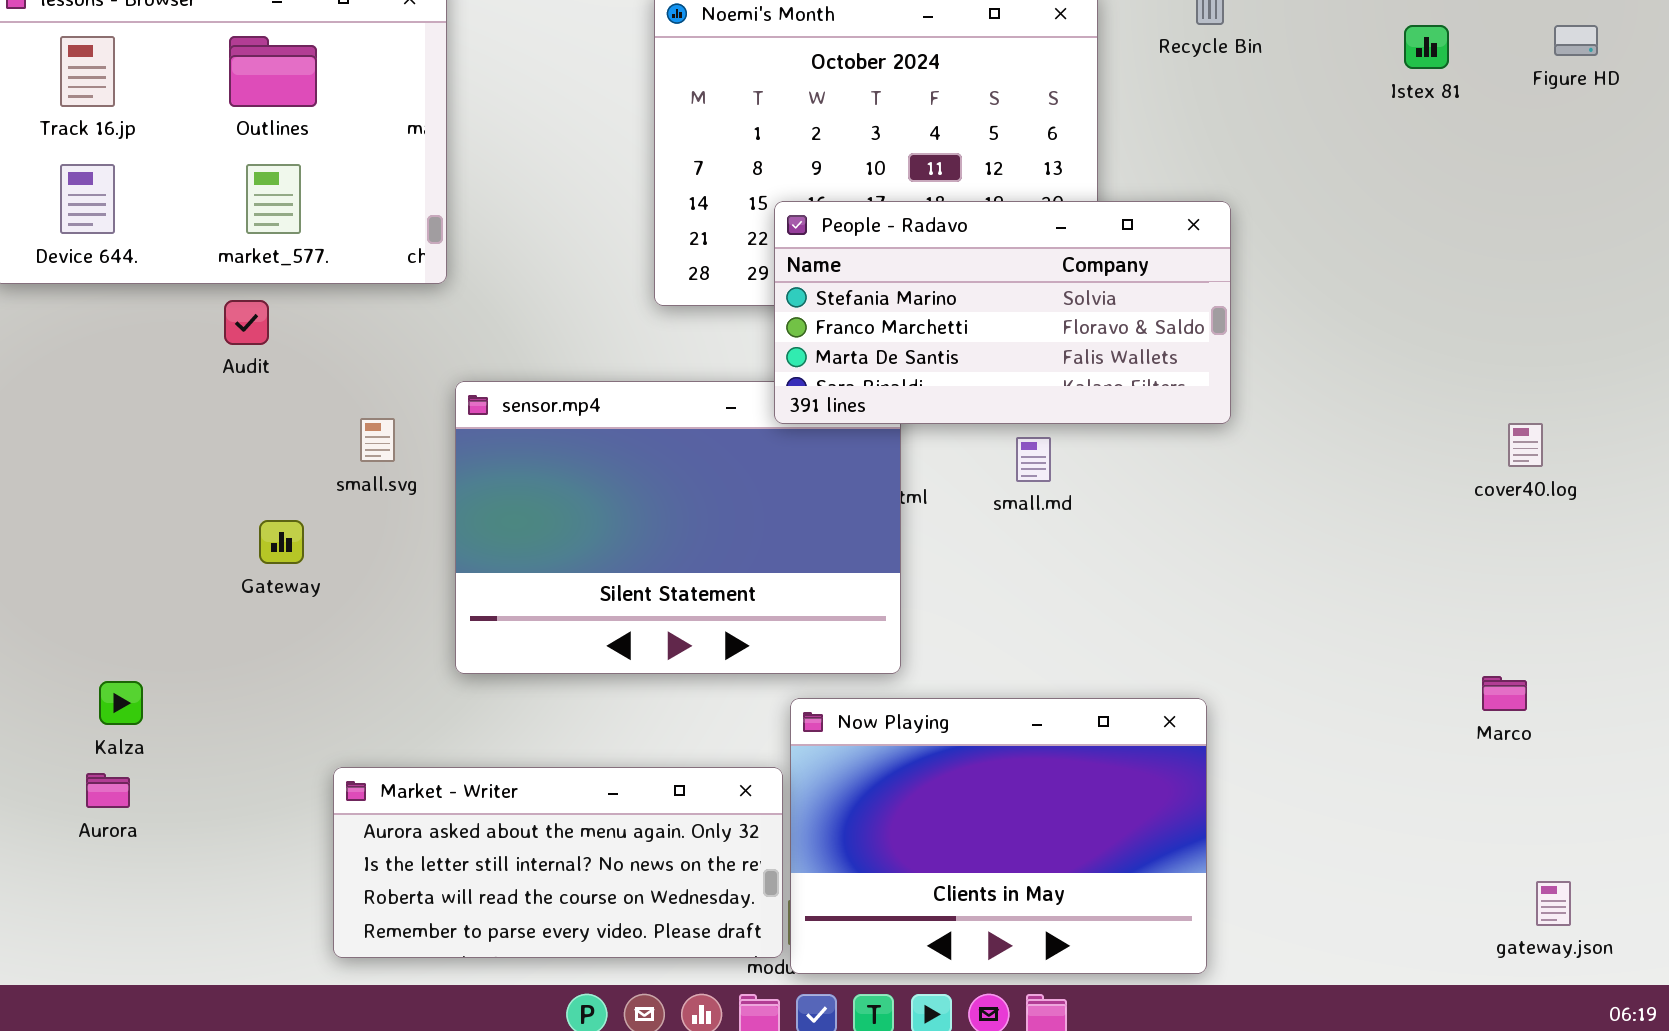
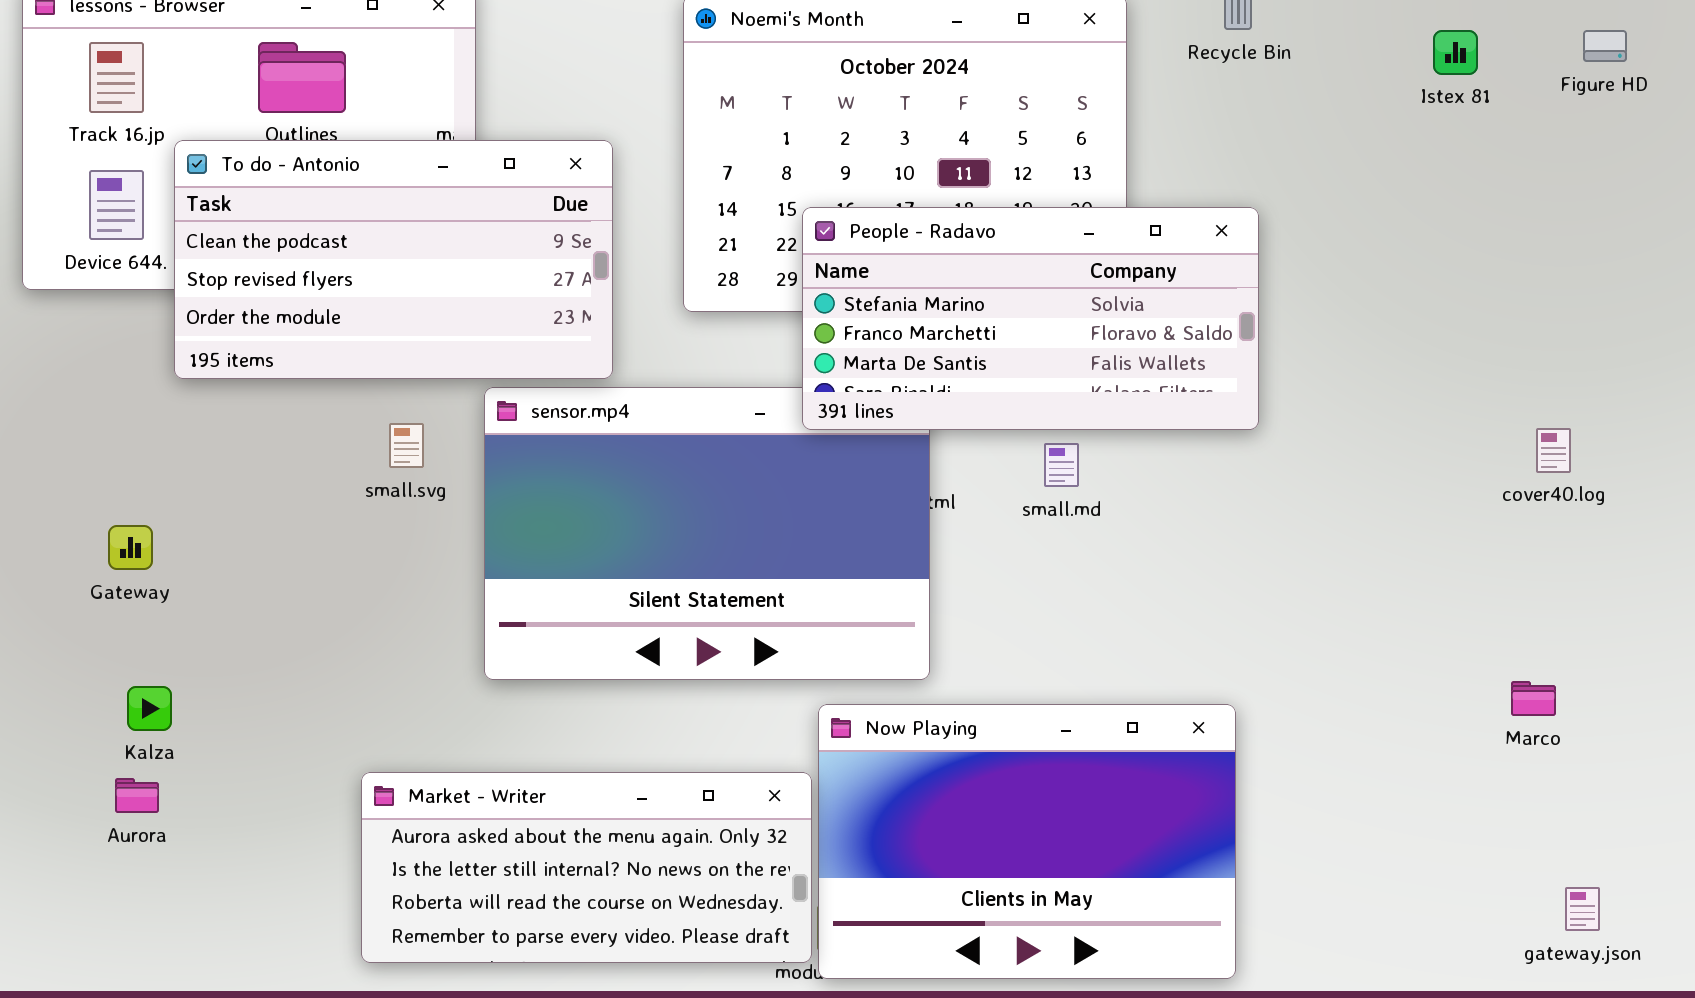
To do - Antonio: none -> [174,140,613,379], opened
Gateway: [259,520,304,564] -> [108,525,153,570], moved

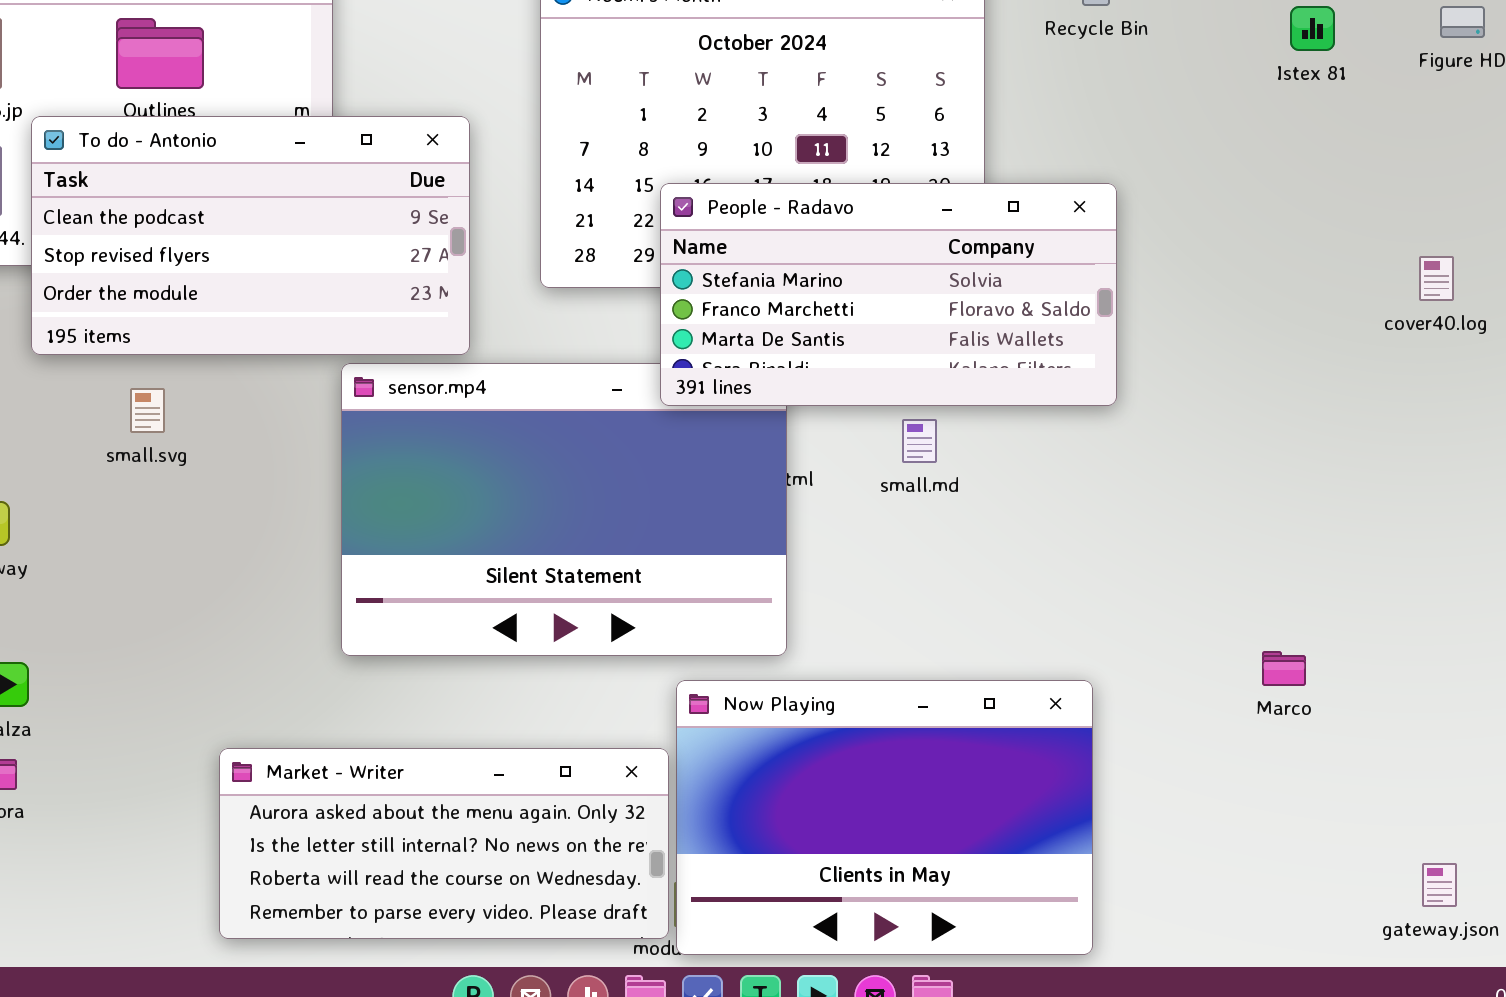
small.svg: [389,423,424,468] -> [130,388,165,433], moved
cover40.log: [1536,428,1571,473] -> [1419,256,1454,301], moved
Marco: [1511,681,1556,716] -> [1262,651,1306,686], moved

